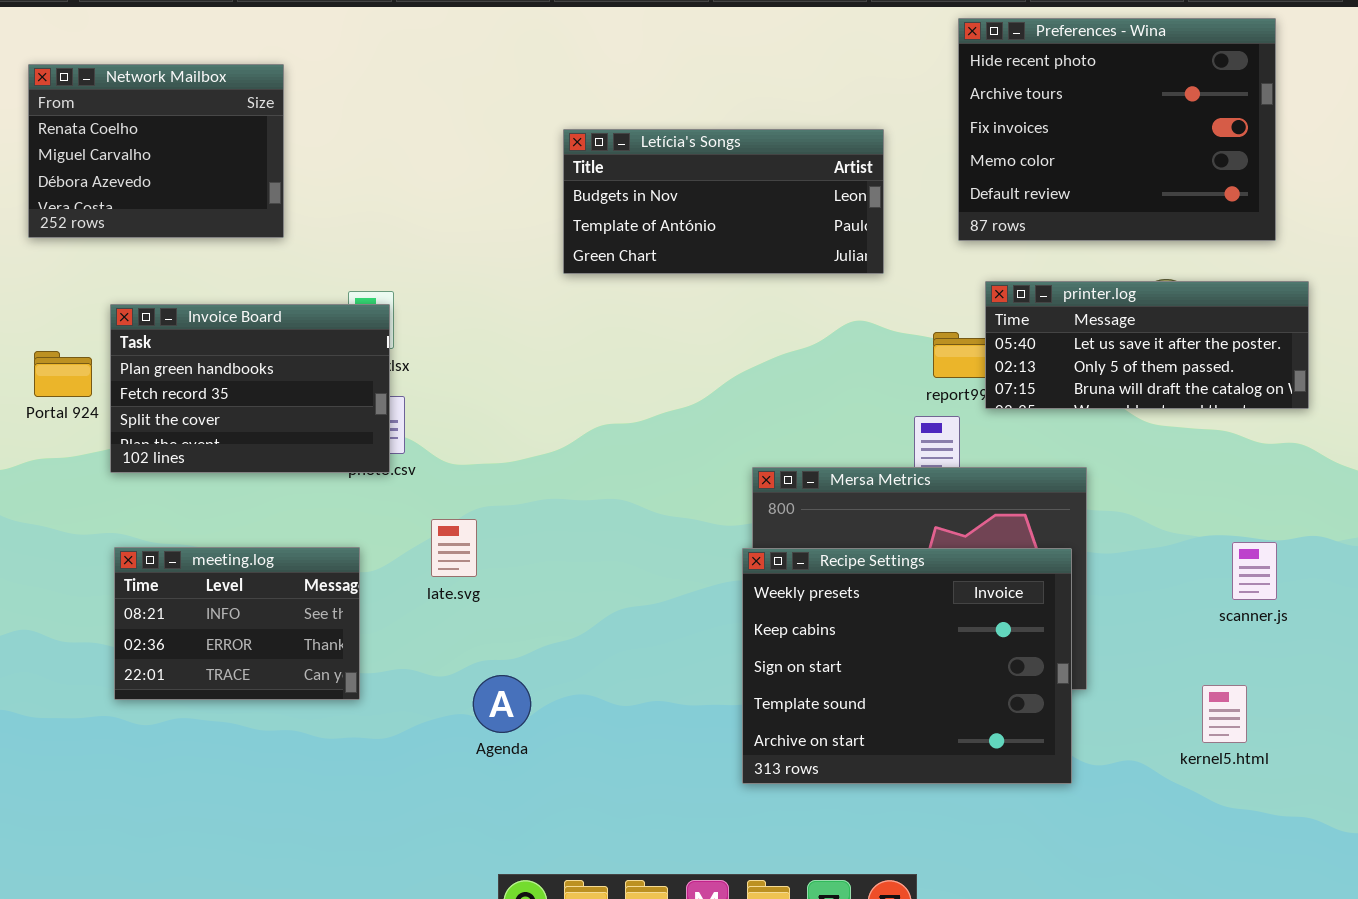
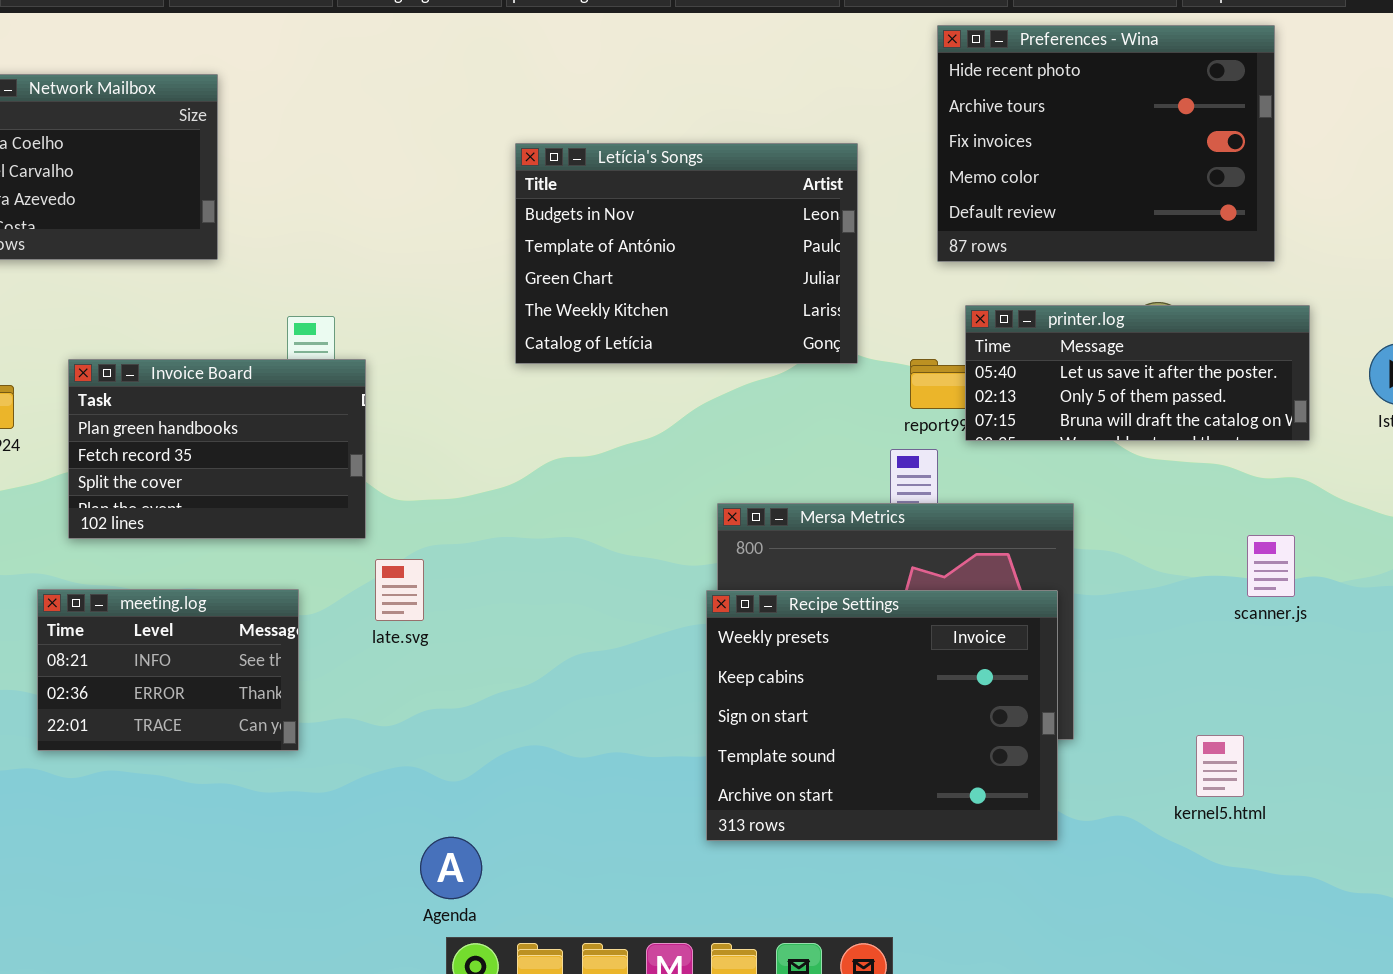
Letícia's Songs: [563,129,884,274] -> [515,143,858,364], resized
Invoice Board: [110,304,390,473] -> [68,359,366,539], moved
scanner.js: [1232,542,1277,600] -> [1247,535,1295,597], moved
Agenda: [473,675,531,733] -> [420,837,482,899], moved

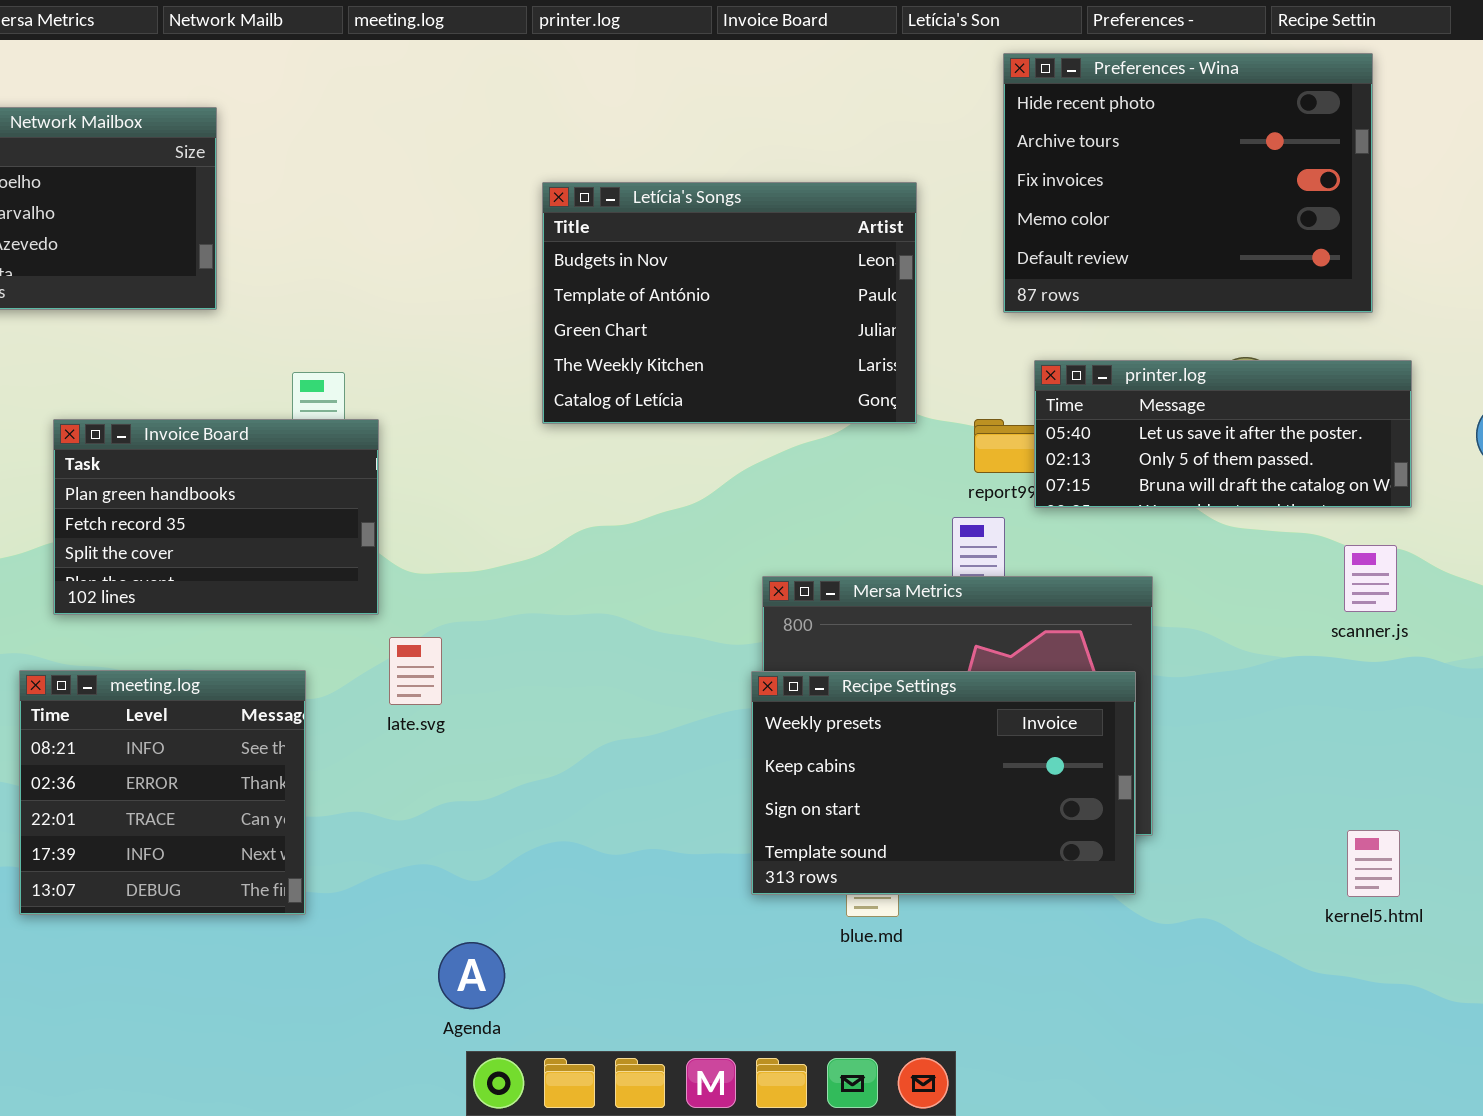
scanner.js: [1247,535,1295,597] -> [1344,545,1397,612], moved
meeting.log: [37,589,299,751] -> [19,670,306,915], resized
Recipe Settings: [706,590,1058,841] -> [751,671,1136,895], resized
kernel5.html: [1196,735,1244,797] -> [1347,830,1400,897], moved

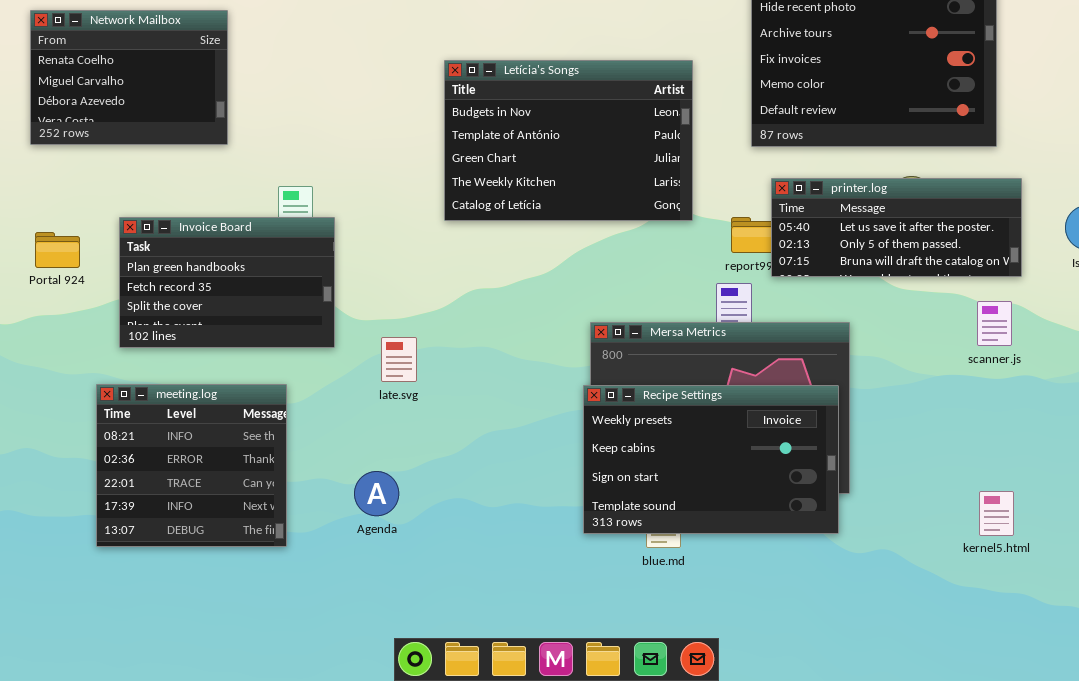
late.svg: [389,637,442,705] -> [381,337,417,382], moved
Agenda: [438,942,505,1009] -> [354,471,399,516], moved

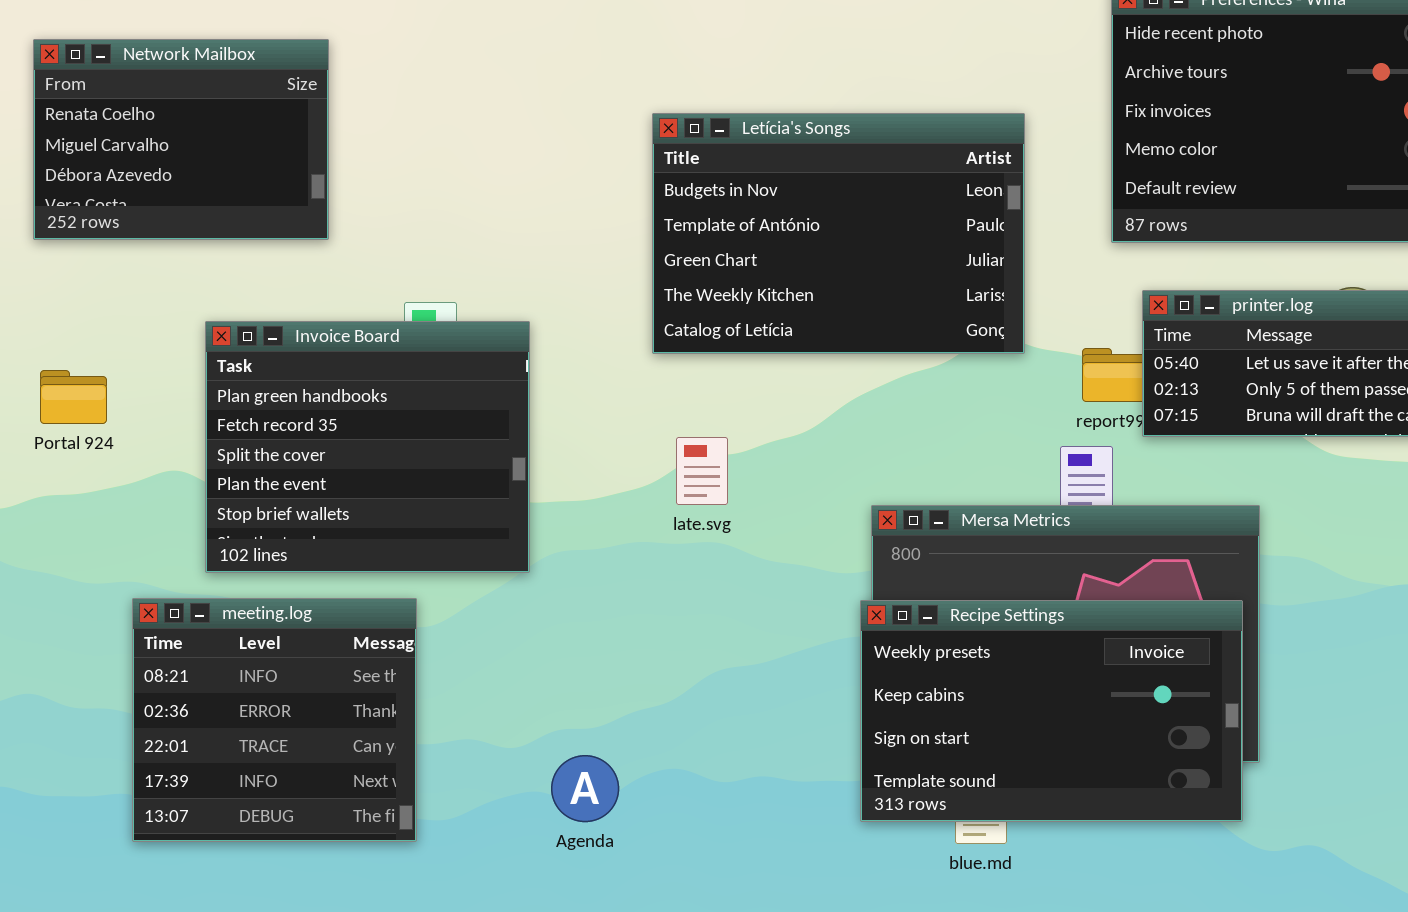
Invoice Board: [119,217,335,348] -> [205,321,530,573], moved, resized
late.svg: [381,337,417,382] -> [676,437,728,505], moved
Agenda: [354,471,399,516] -> [551,755,619,822], moved

